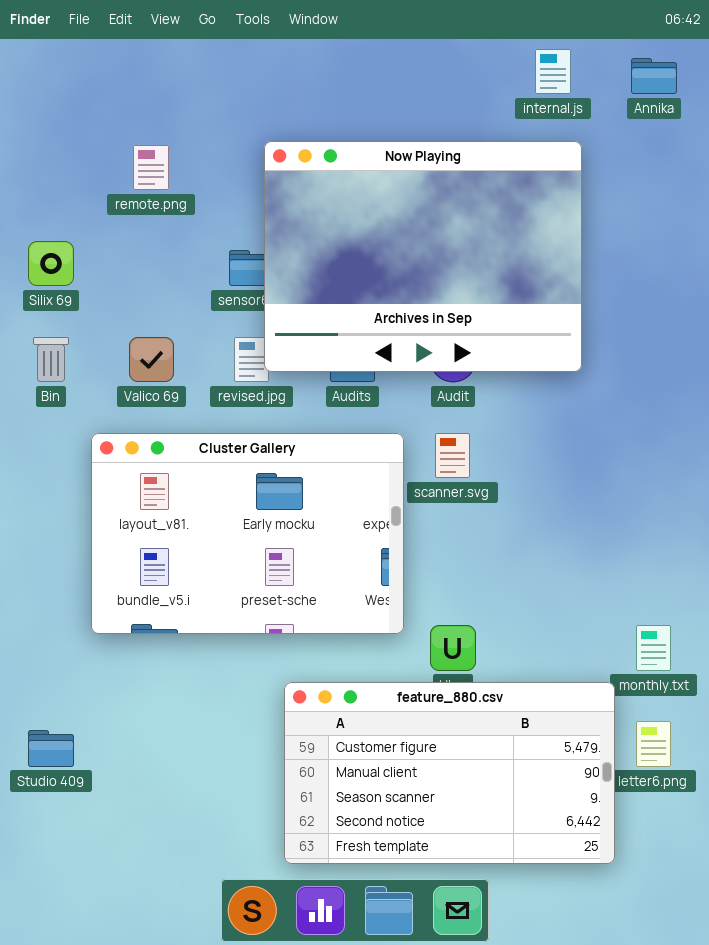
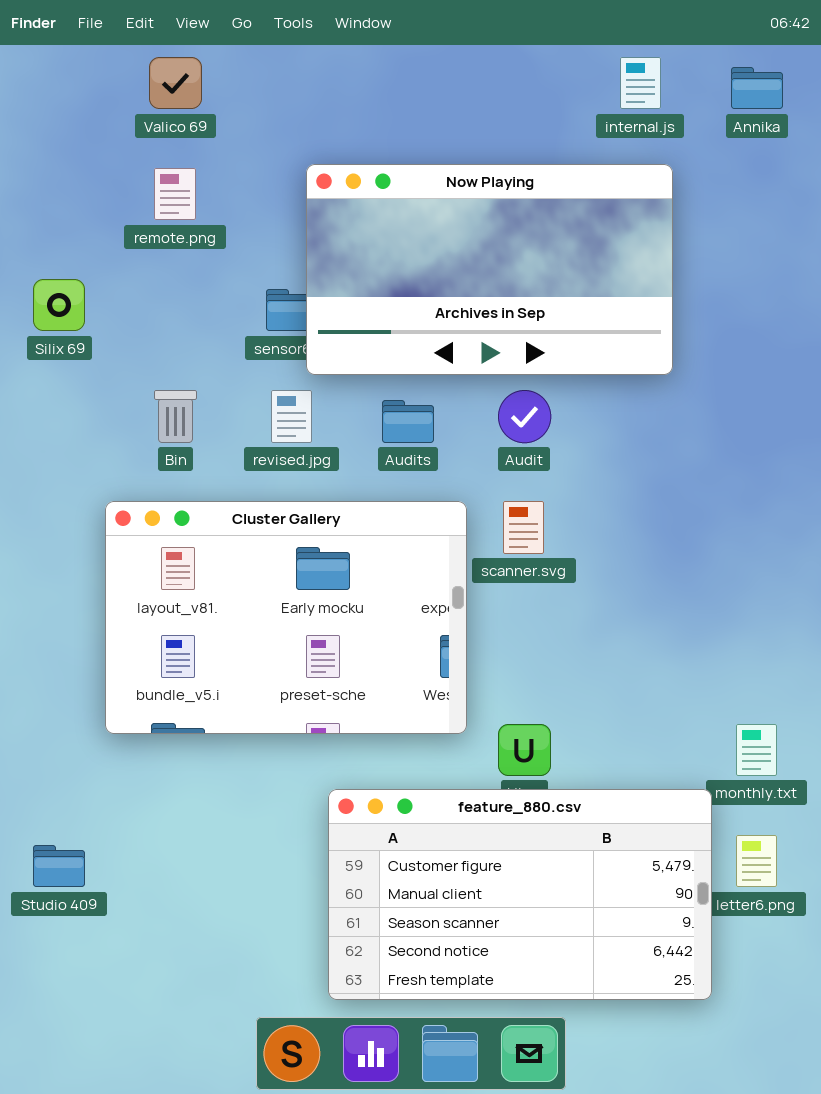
Now Playing: [264,141,582,372] -> [306,164,673,375], resized
Bin: [33,337,69,382] -> [154,390,197,443], moved
Valico 69: [129,337,174,382] -> [149,57,202,109], moved

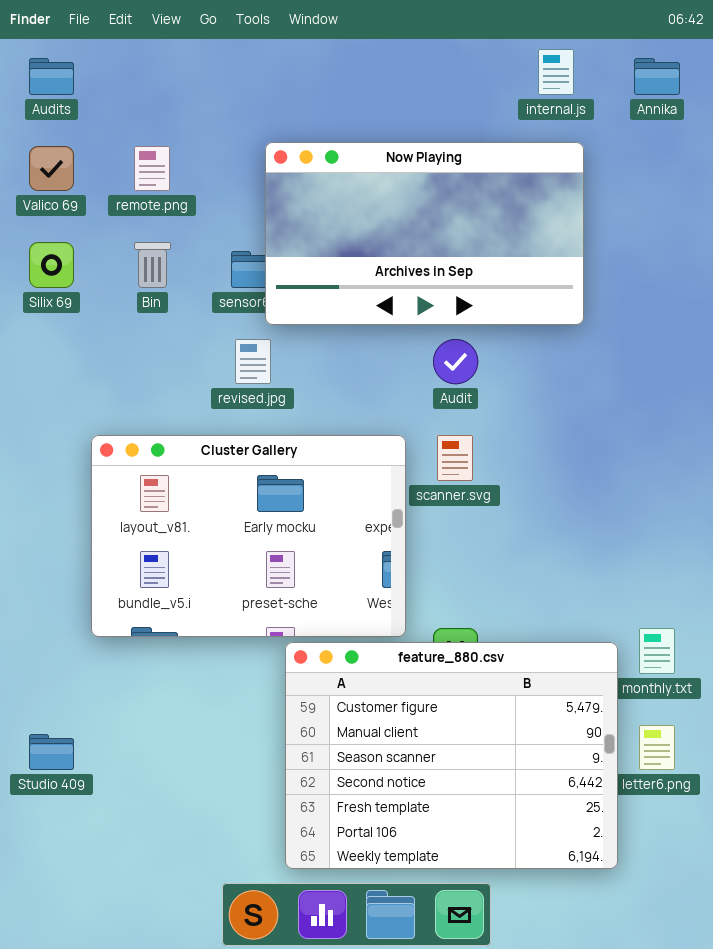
Valico 69: [149,57,202,109] -> [29,146,74,191], moved
Bin: [154,390,197,443] -> [134,242,171,288], moved
Audits: [382,400,434,443] -> [29,58,74,95], moved
feature_880.csv: [328,789,712,1000] -> [285,642,618,869], resized

